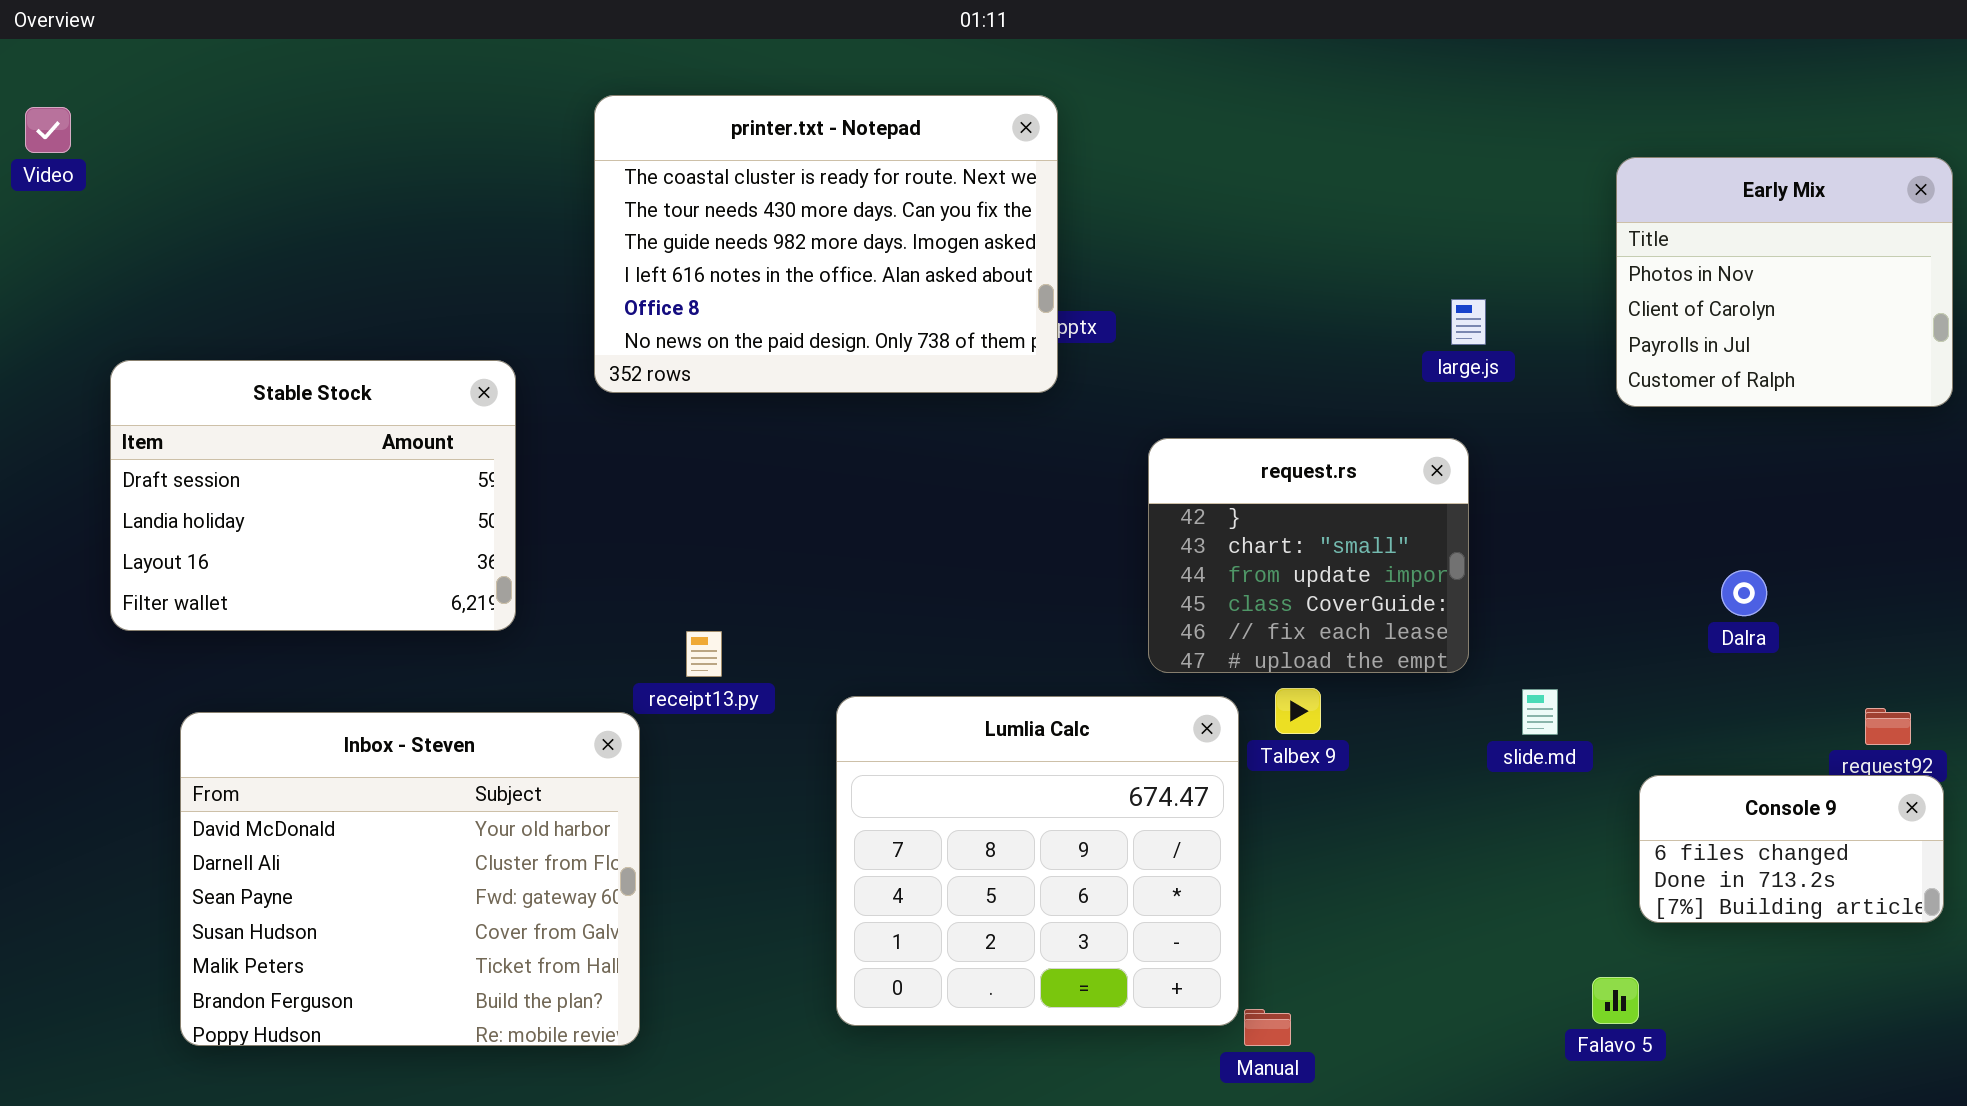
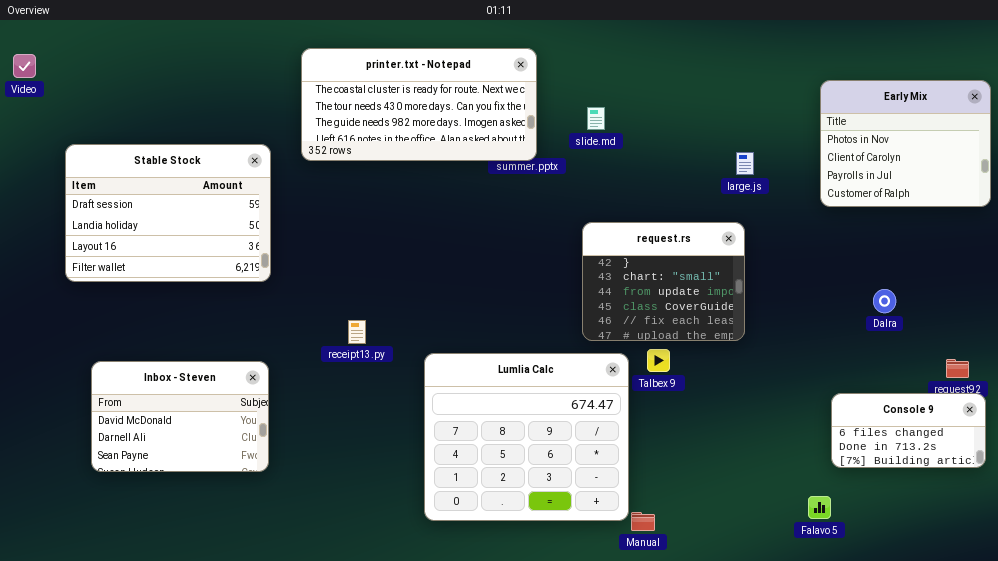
printer.txt - Notepad: [594,95,1058,393] -> [301,48,537,161], resized
Stable Stock: [110,360,516,631] -> [65,144,271,282], moved
slide.md: [1522,689,1558,735] -> [587,107,605,130], moved
Inbox - Steven: [180,712,640,1046] -> [91,361,269,472], resized

